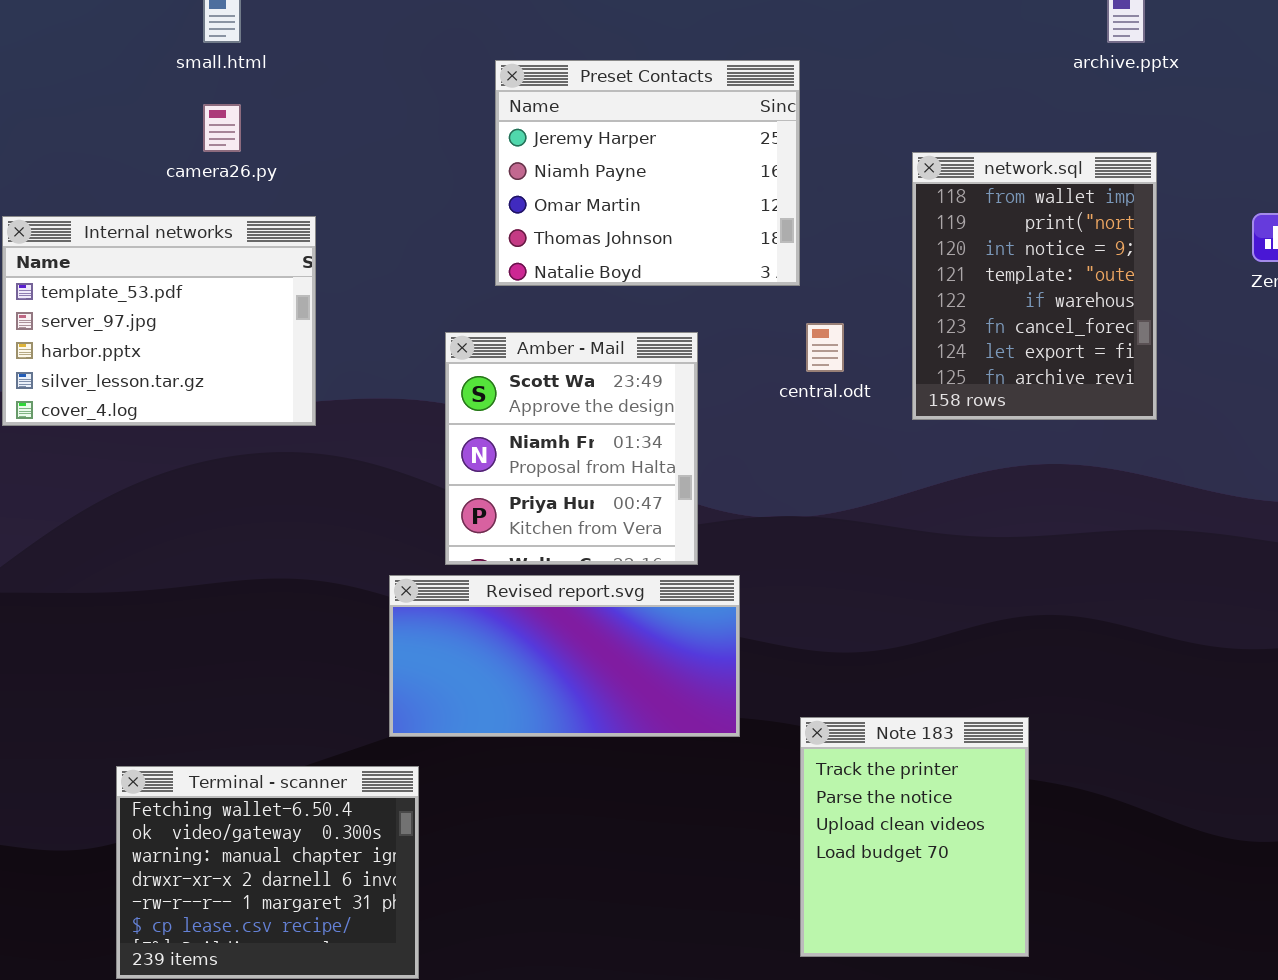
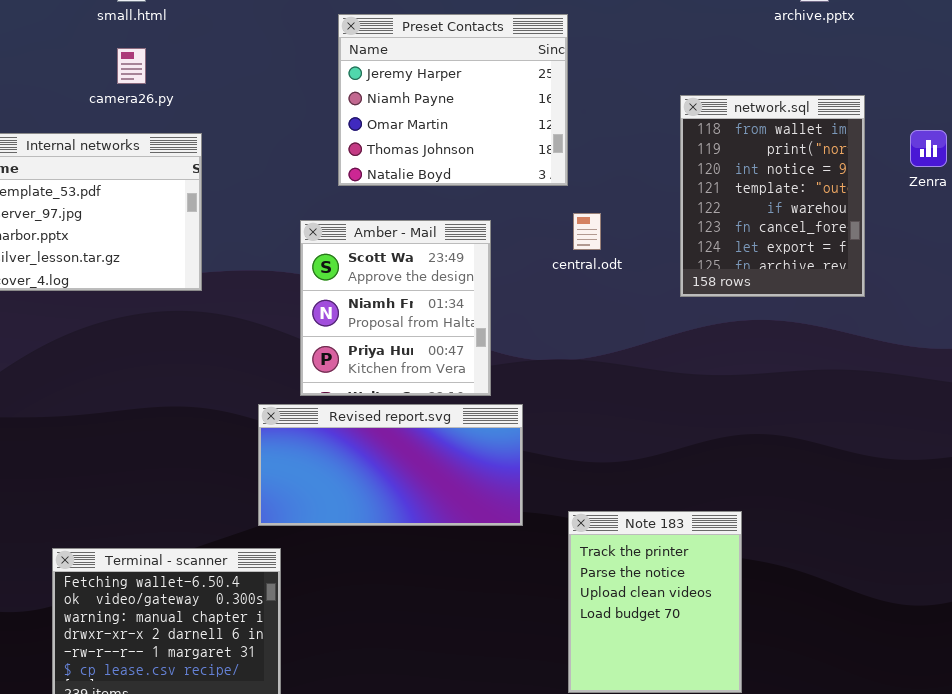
network.sql: [912,152,1157,420] -> [680,95,865,297], moved

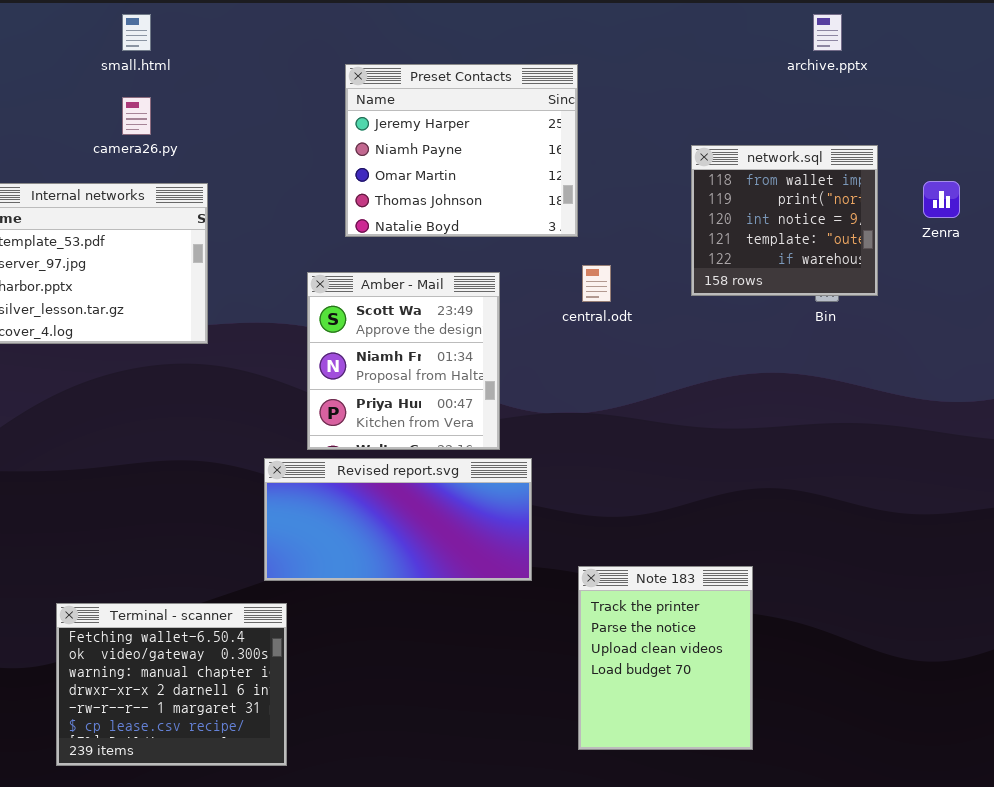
network.sql: [680,95,865,297] -> [691,145,878,296], resized

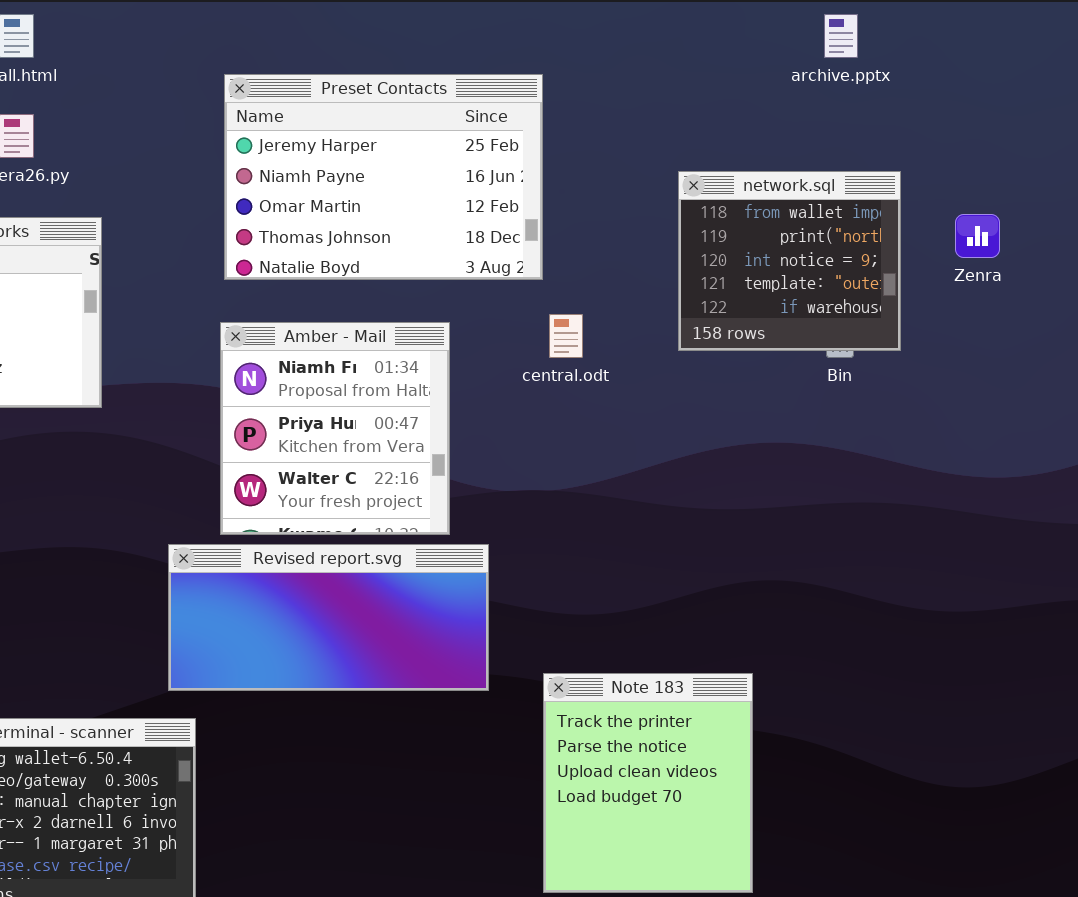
Preset Contacts: [345,64,578,237] -> [224,74,543,280], resized
Amber - Mail: [307,272,500,450] -> [220,322,450,535], scrolled down 1 row

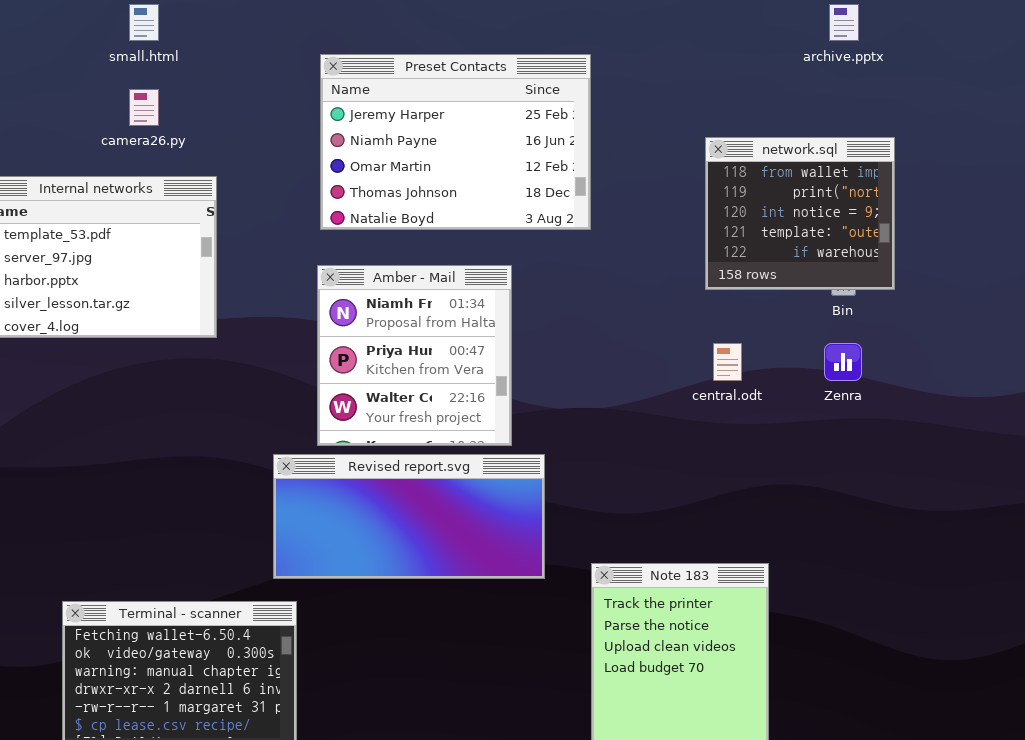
Zenra: [955,214,1000,258] -> [824,343,862,381], moved
central.odt: [549,314,583,358] -> [713,343,742,381], moved

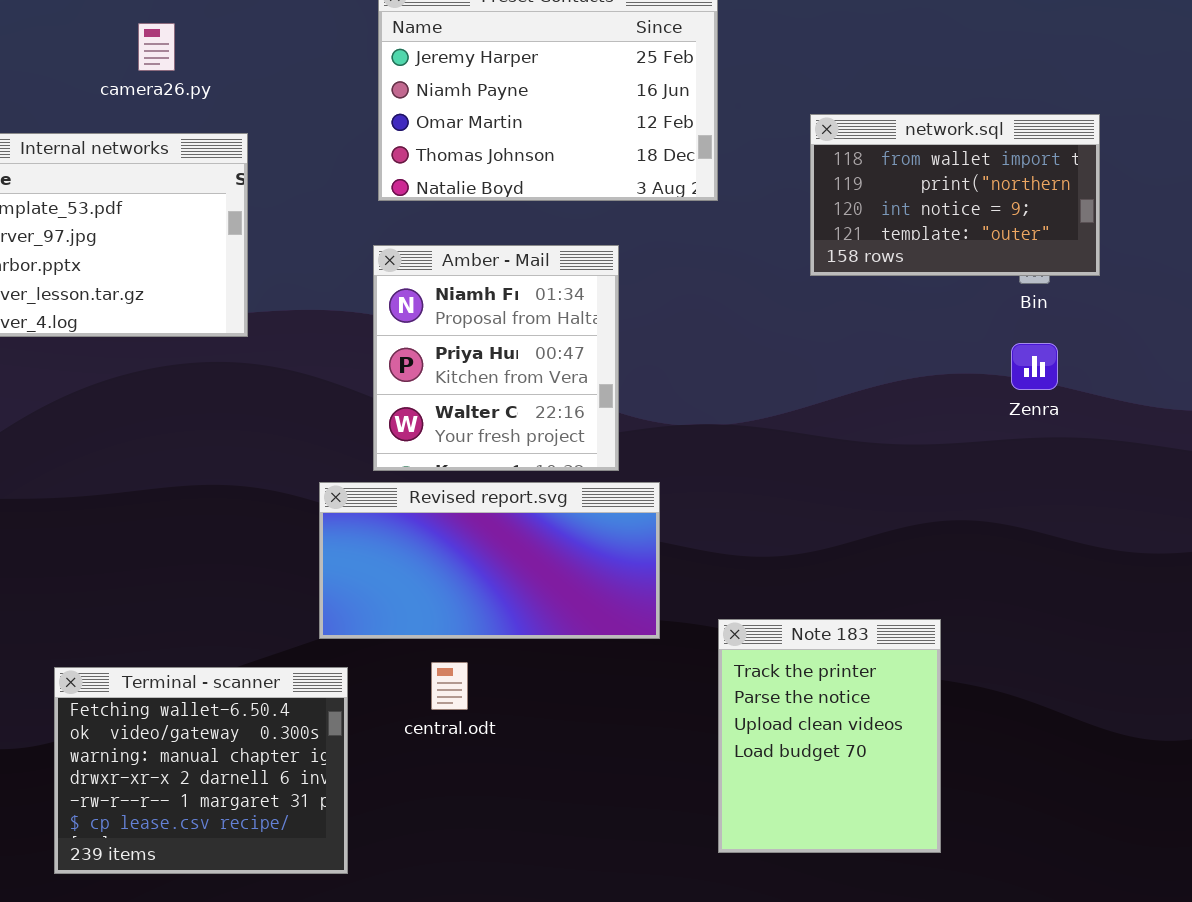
network.sql: [705,137,895,290] -> [810,114,1100,276], resized
central.odt: [713,343,742,381] -> [431,662,468,710], moved

